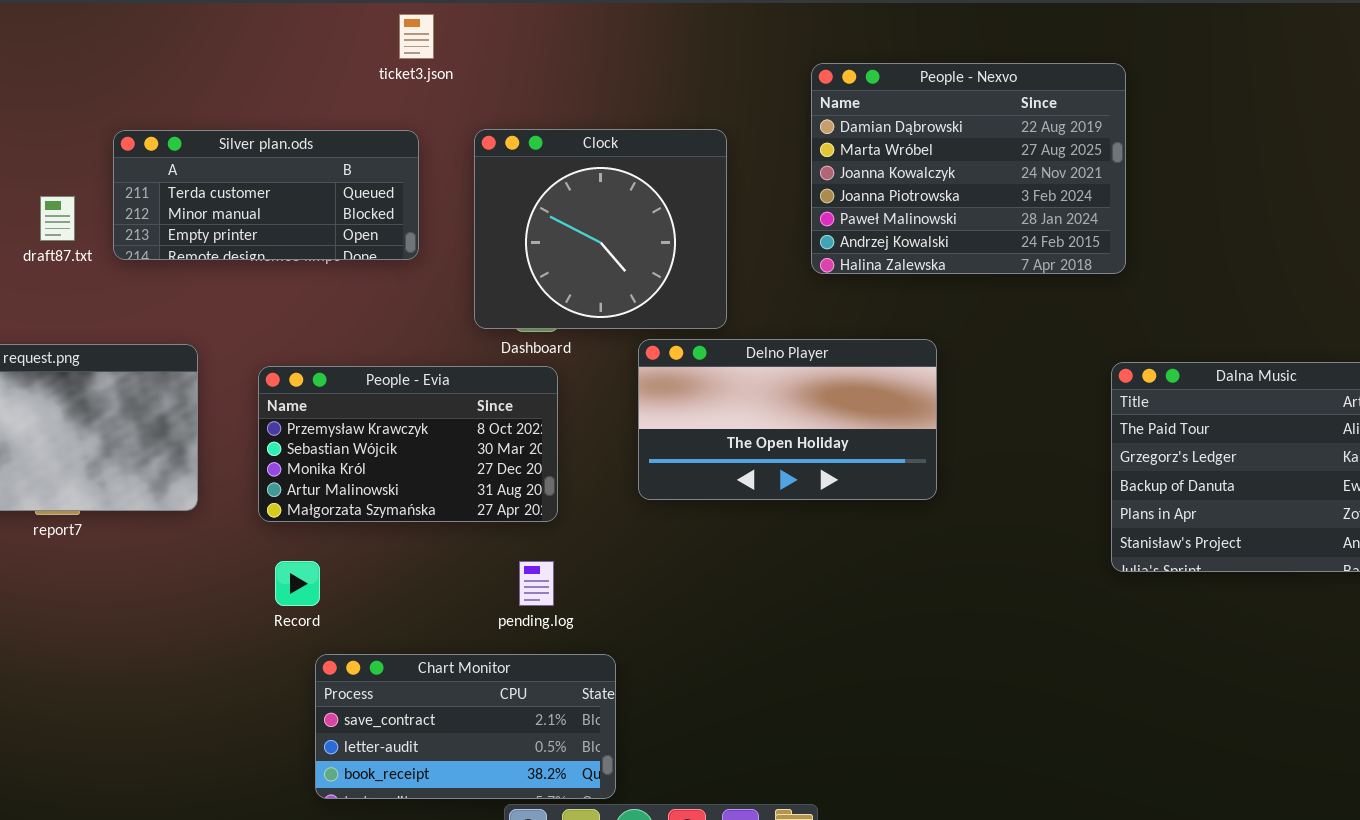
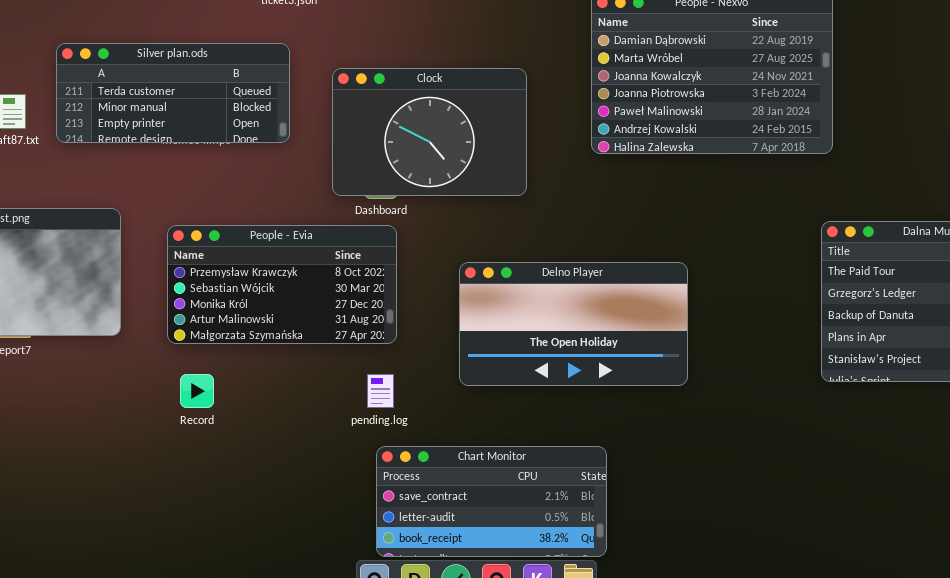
Clock: [474,129,727,329] -> [332,68,527,196], resized
Delno Player: [638,339,937,500] -> [459,262,688,386], moved
Chart Monitor: [315,654,616,799] -> [376,446,607,557], moved

